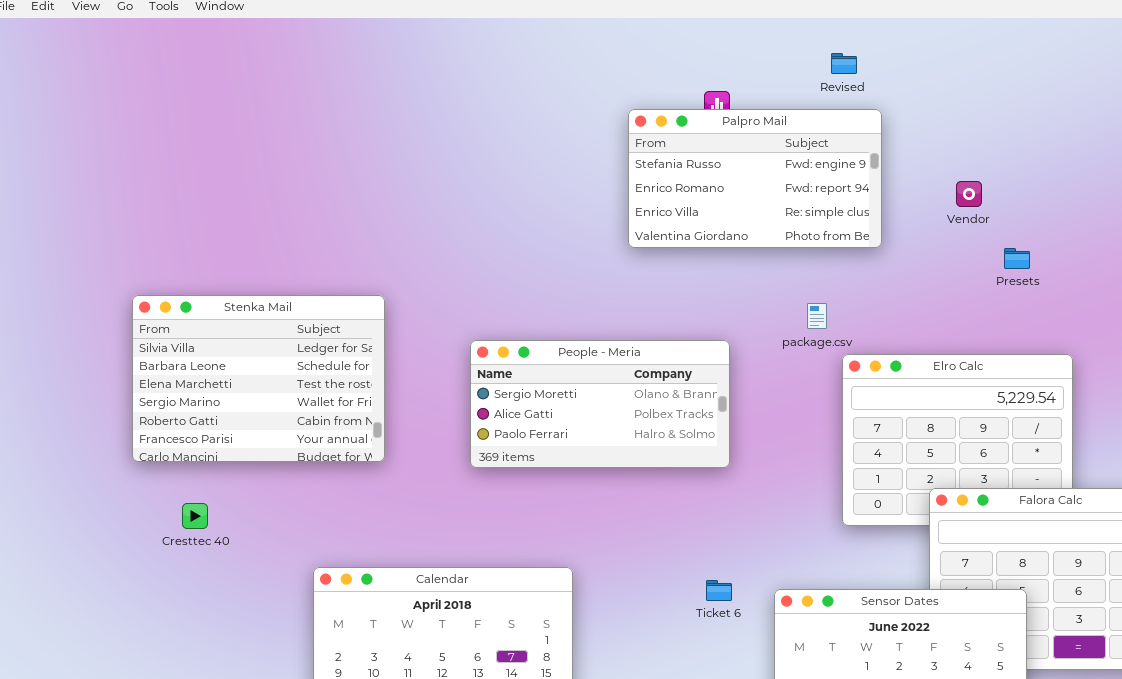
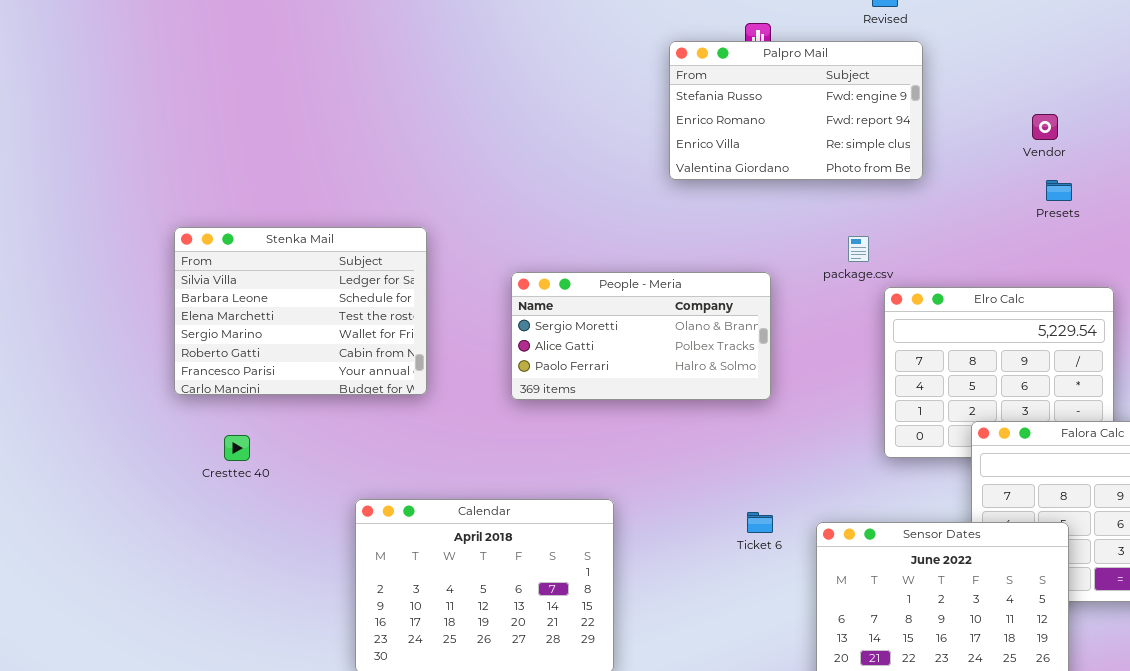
Vendor: [956,181,982,207] -> [1032,114,1058,140], moved

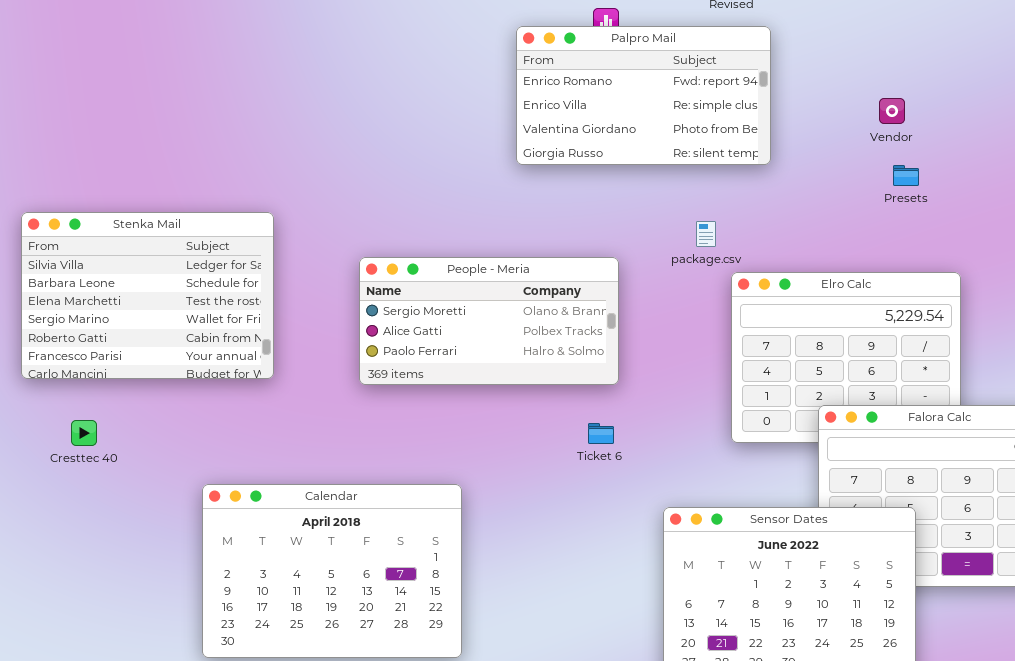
Palpro Mail: [669,41,923,180] -> [516,26,771,165], scrolled down 1 row
Ticket 6: [747,512,773,533] -> [588,423,614,444], moved

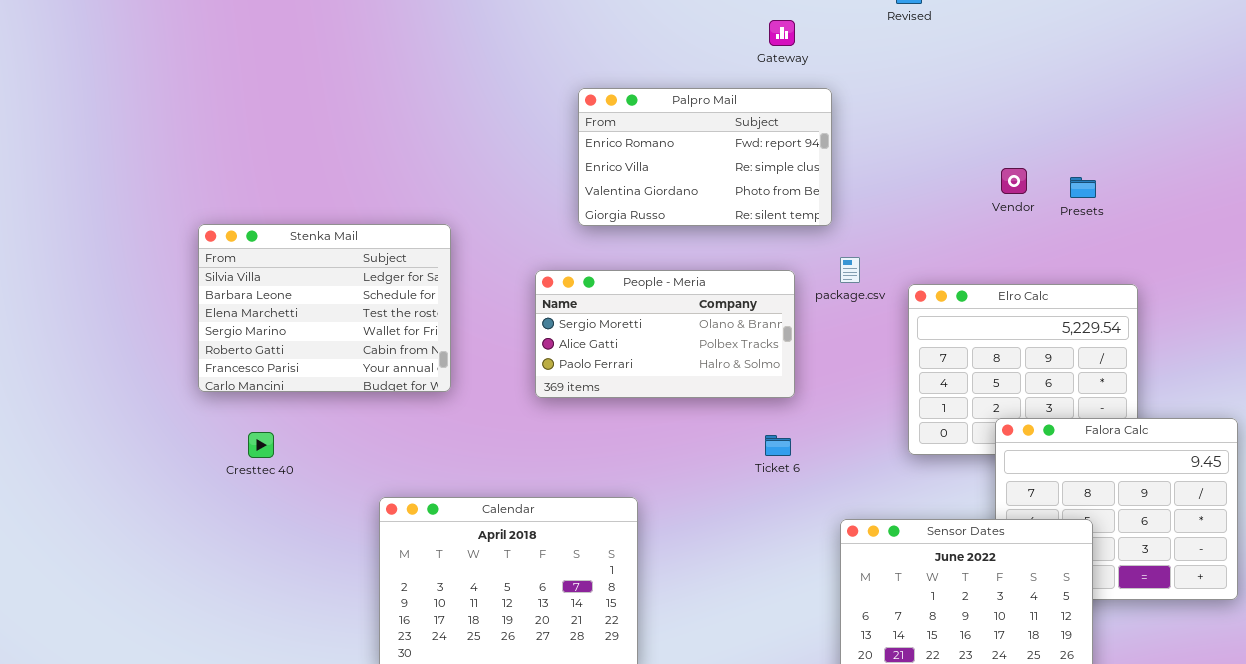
Palpro Mail: [516,26,771,165] -> [578,88,832,226], moved
Vendor: [879,98,905,124] -> [1001,168,1027,194], moved
package.csv: [696,221,716,247] -> [840,257,860,283], moved

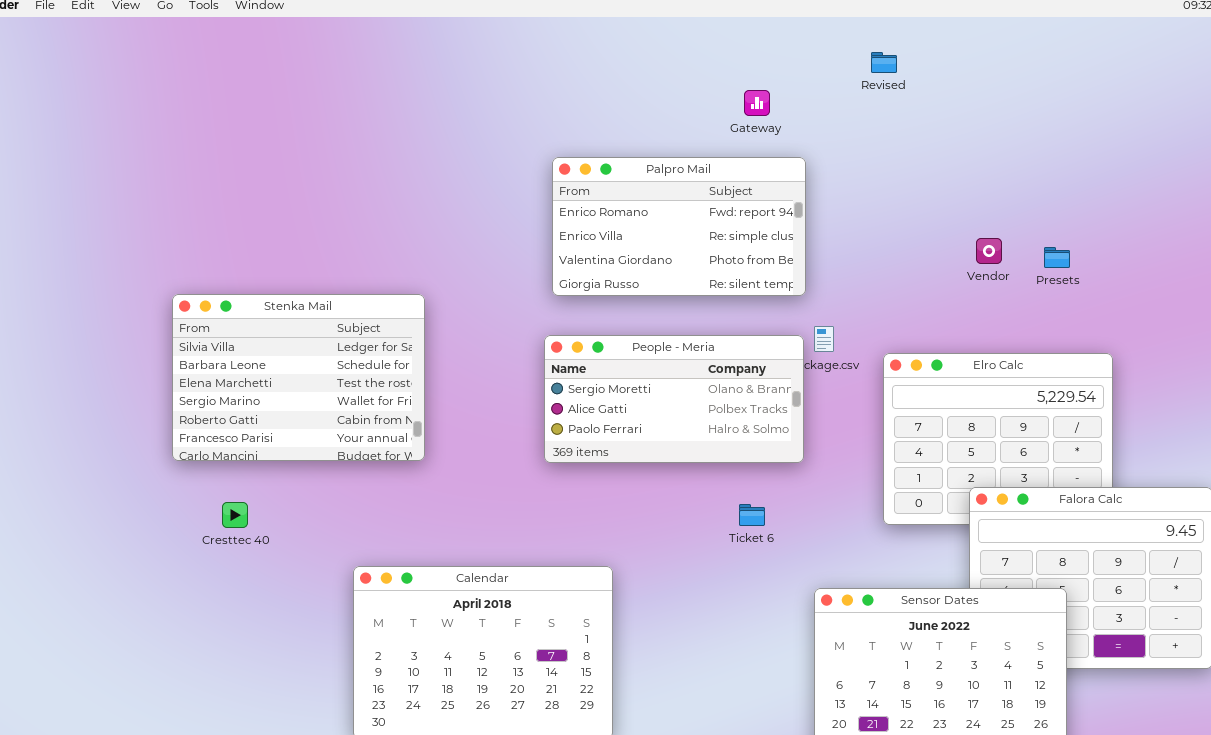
People - Meria: [535,270,795,398] -> [544,335,804,463], moved

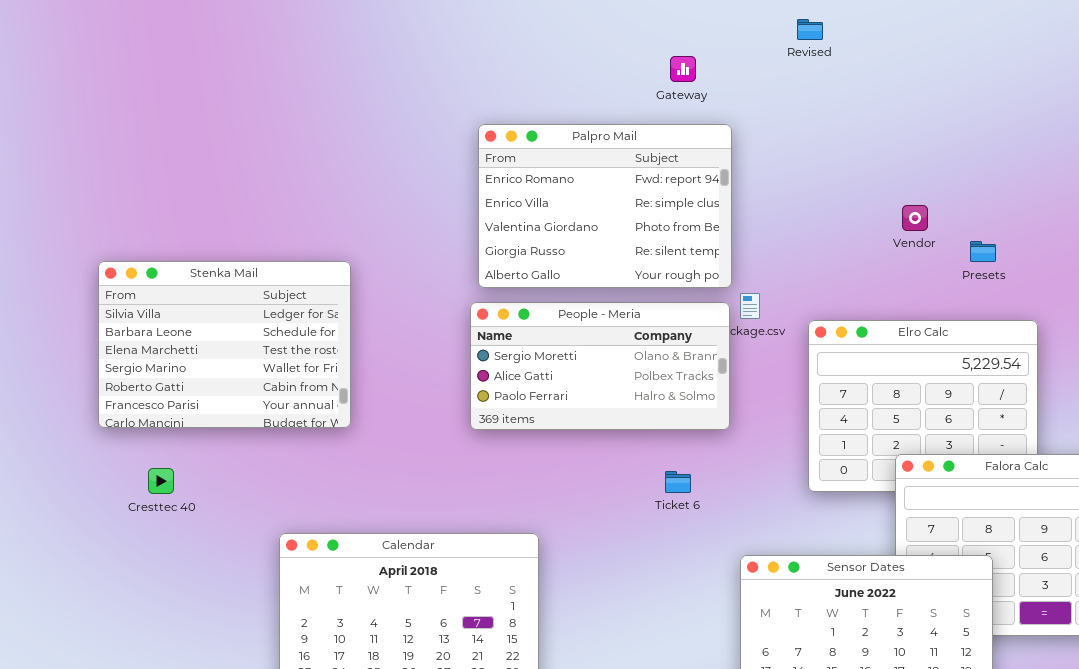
Palpro Mail: [552,157,806,296] -> [478,124,732,288], resized
Presets: [1044,247,1070,268] -> [970,241,996,262], moved

